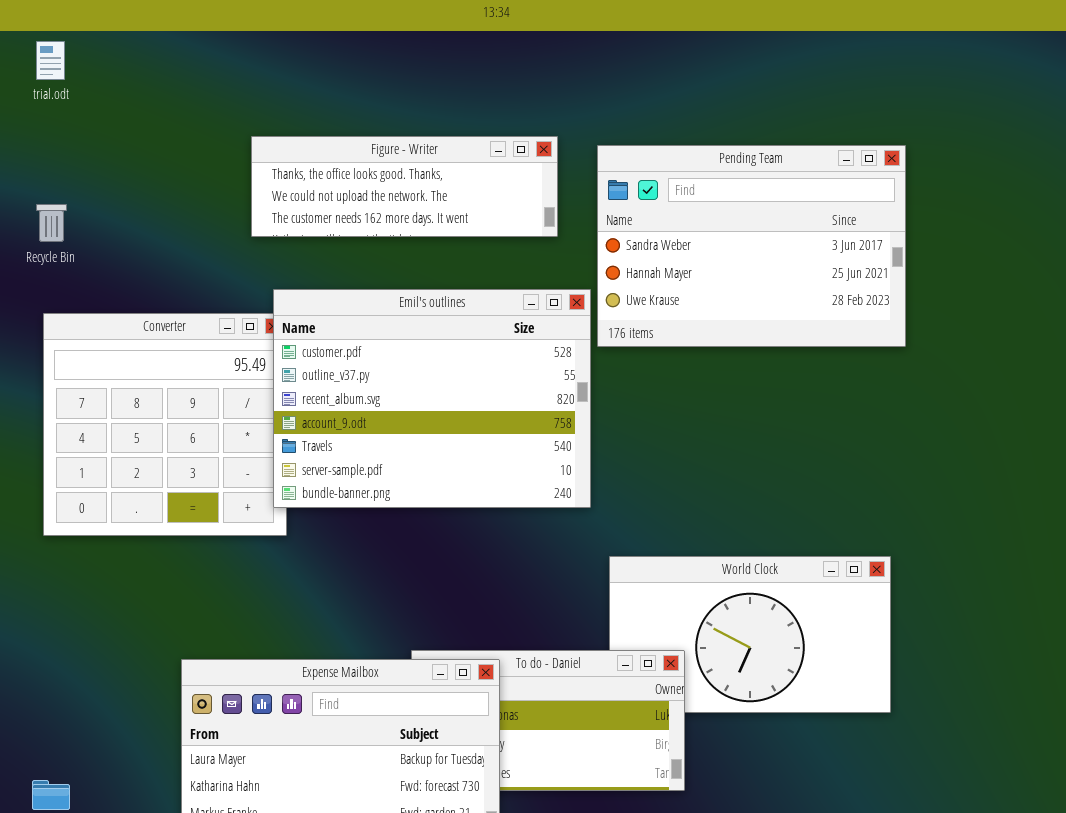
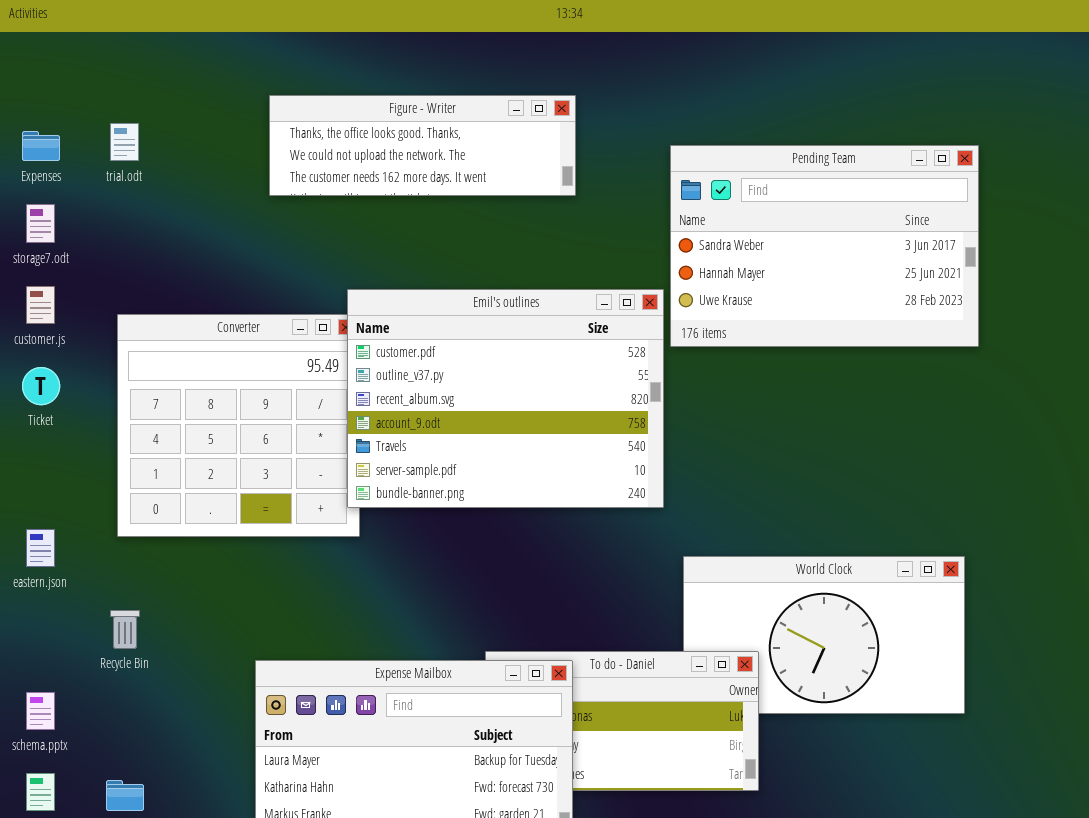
trial.odt: [36,41,65,80] -> [110,123,139,161], moved
Figure - Writer: [251,136,558,237] -> [269,95,576,196], moved
Recycle Bin: [36,204,67,242] -> [110,610,140,649], moved

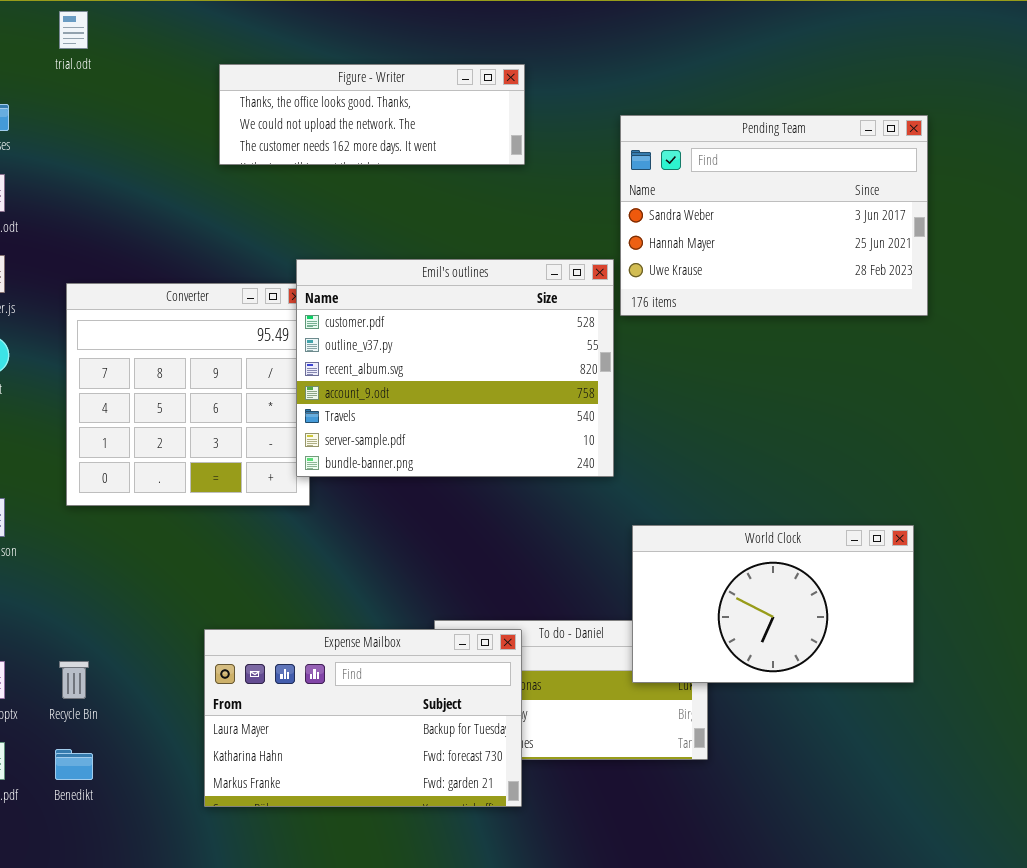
trial.odt: [110,123,139,161] -> [59,11,88,49], moved
World Clock: [683,556,965,714] -> [632,525,914,683], raised
Recycle Bin: [110,610,140,649] -> [59,661,89,699], moved

